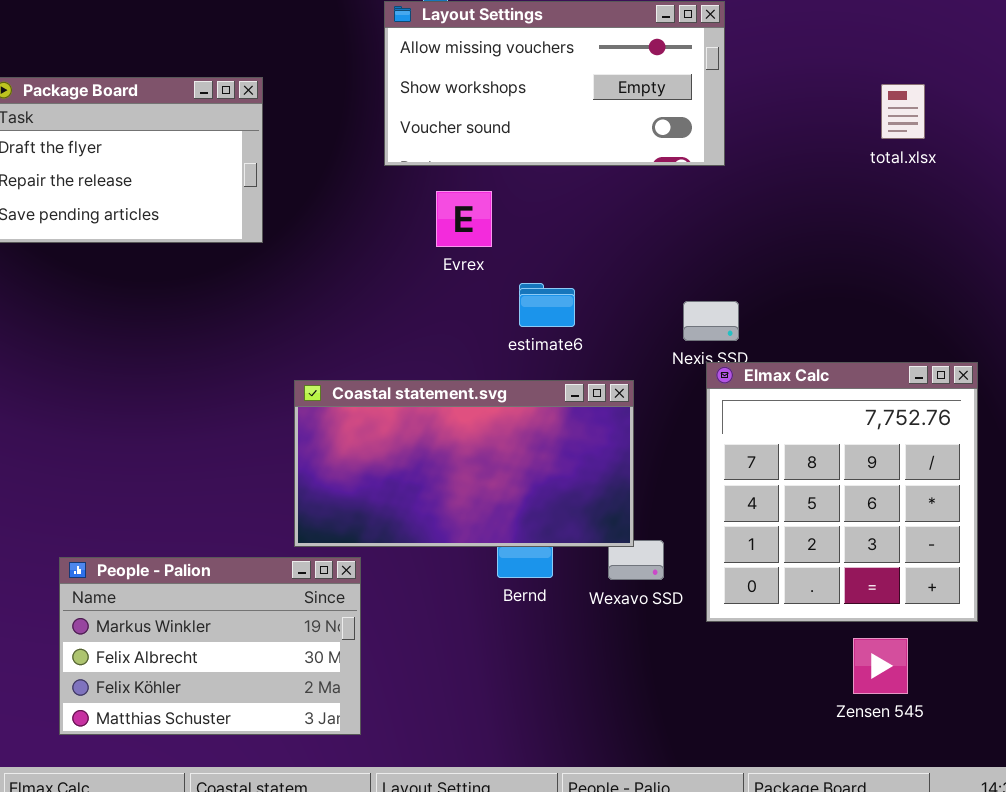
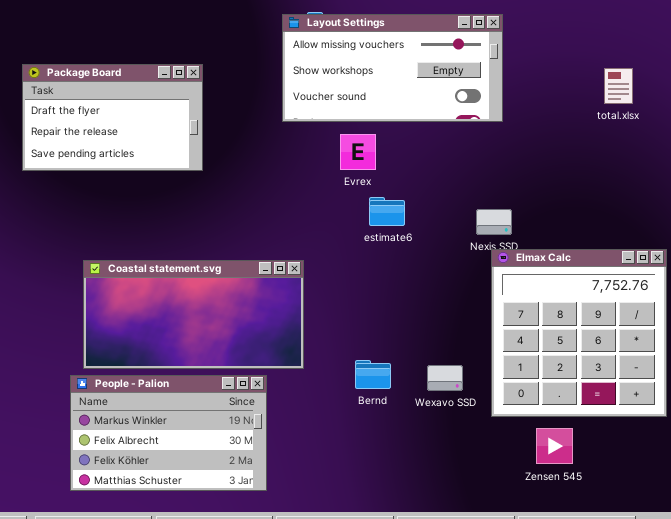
Evrex: [436,191,492,247] -> [340,134,376,170], moved
Coastal statement.svg: [294,380,634,547] -> [83,260,304,369], moved
Zensen 545: [853,638,908,694] -> [536,428,573,464], moved

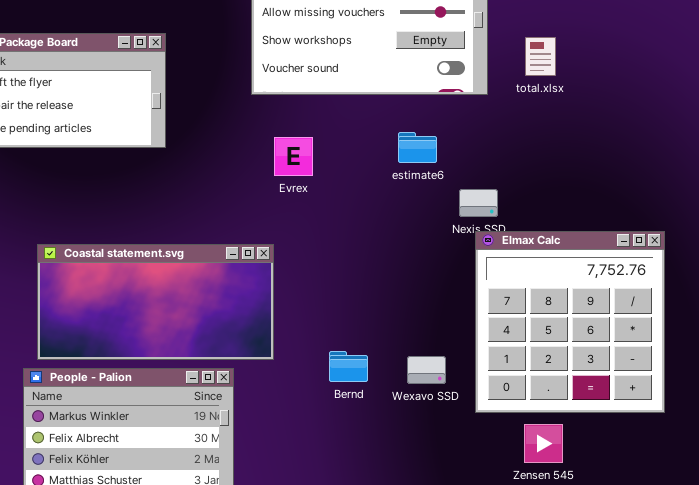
total.xlsx: [604,68,633,104] -> [525,37,556,76], moved
Evrex: [340,134,376,170] -> [274,137,313,176], moved
estimate6: [369,197,405,226] -> [398,132,437,163], moved

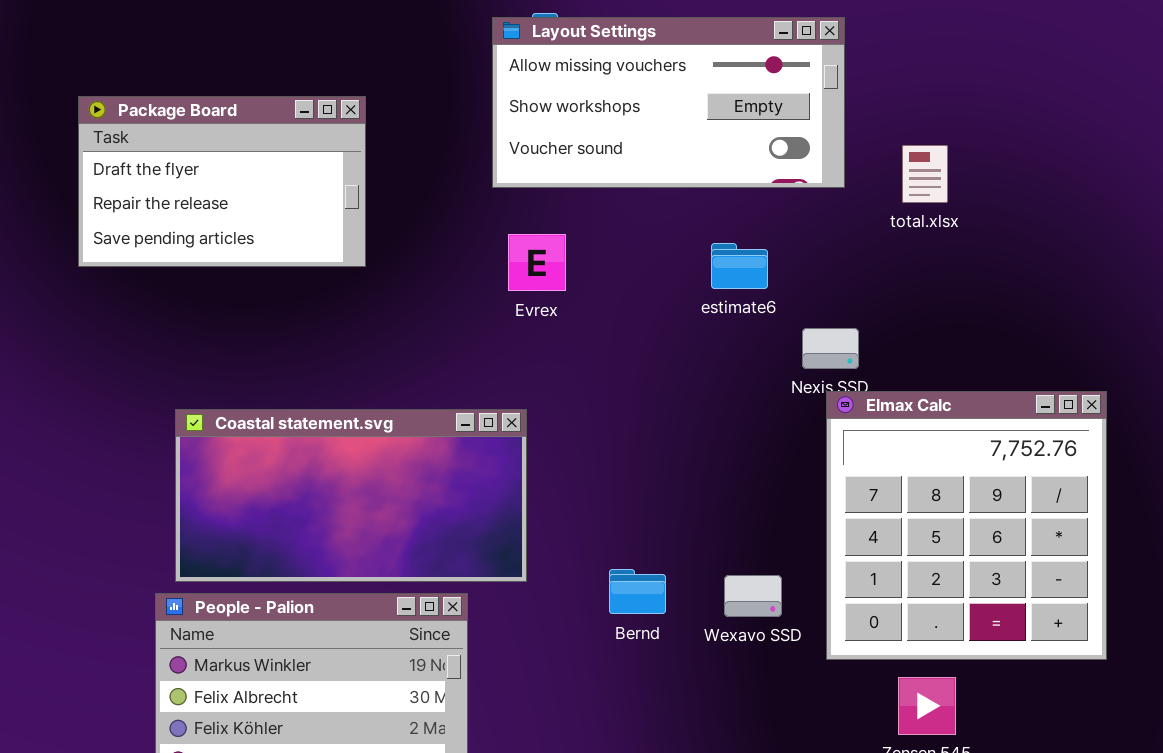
total.xlsx: [525,37,556,76] -> [902,145,948,203], moved
Evrex: [274,137,313,176] -> [508,234,566,291], moved

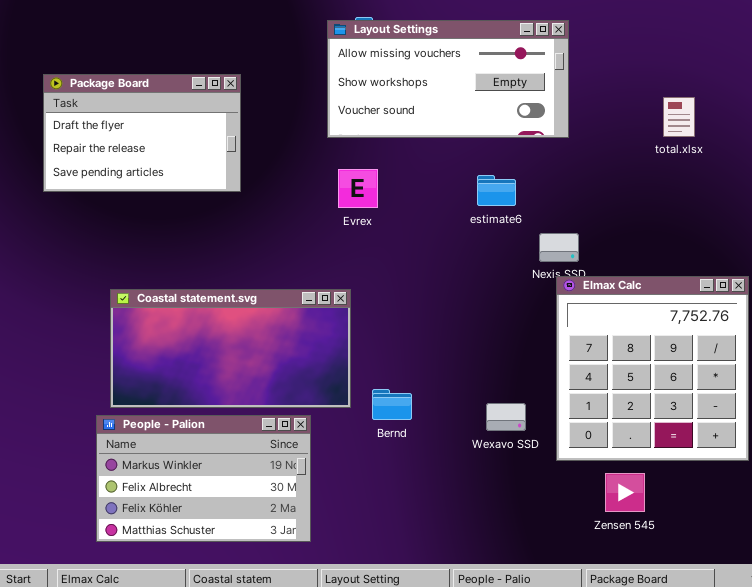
total.xlsx: [902,145,948,203] -> [663,97,695,137], moved
Bernd: [609,569,666,614] -> [372,389,412,420], moved

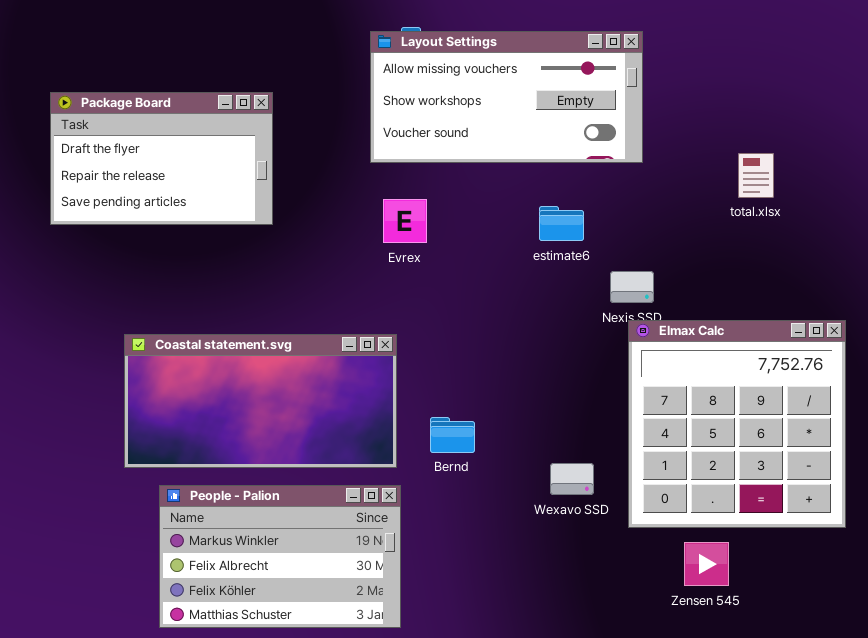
total.xlsx: [663,97,695,137] -> [738,153,774,198], moved
Bernd: [372,389,412,420] -> [430,417,475,453], moved
People - Palion: [96,415,311,542] -> [159,485,401,628], moved

